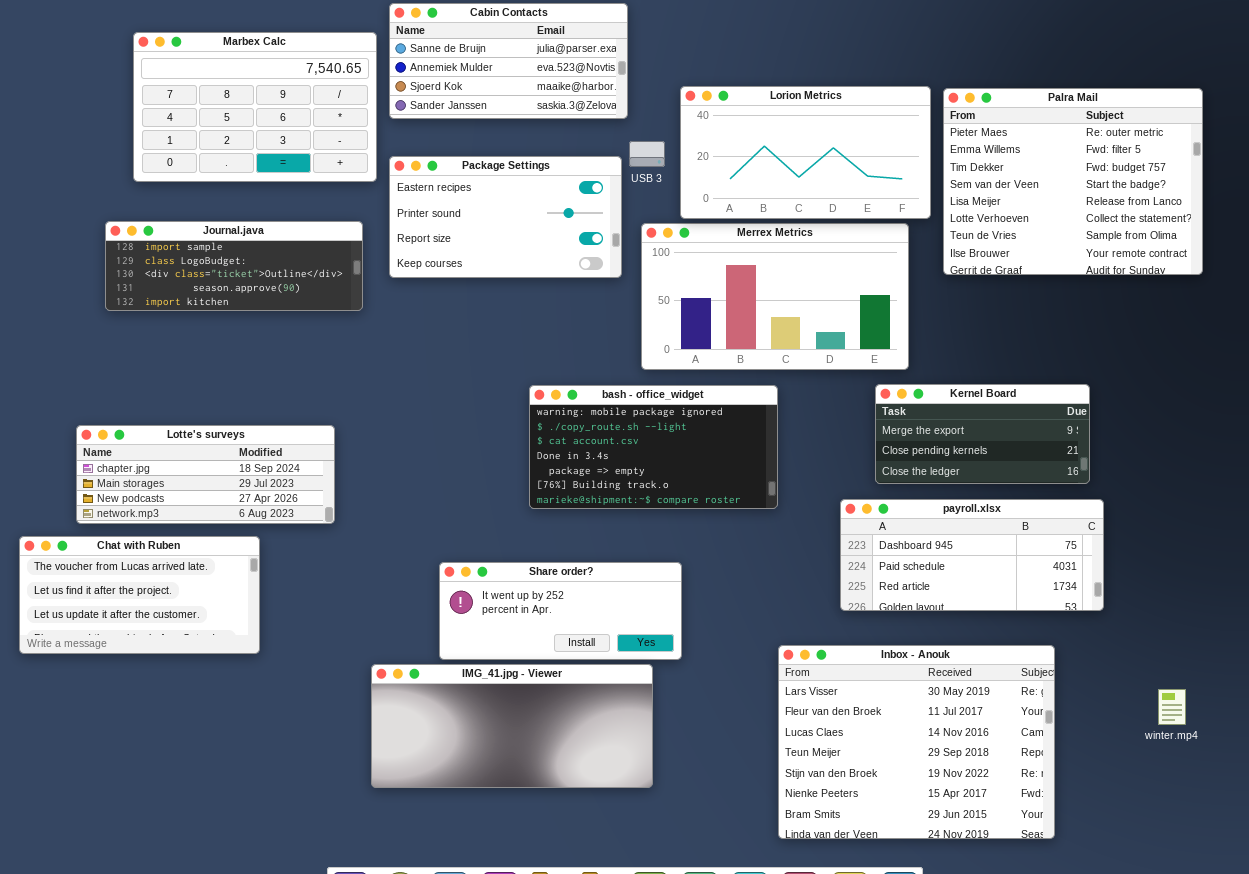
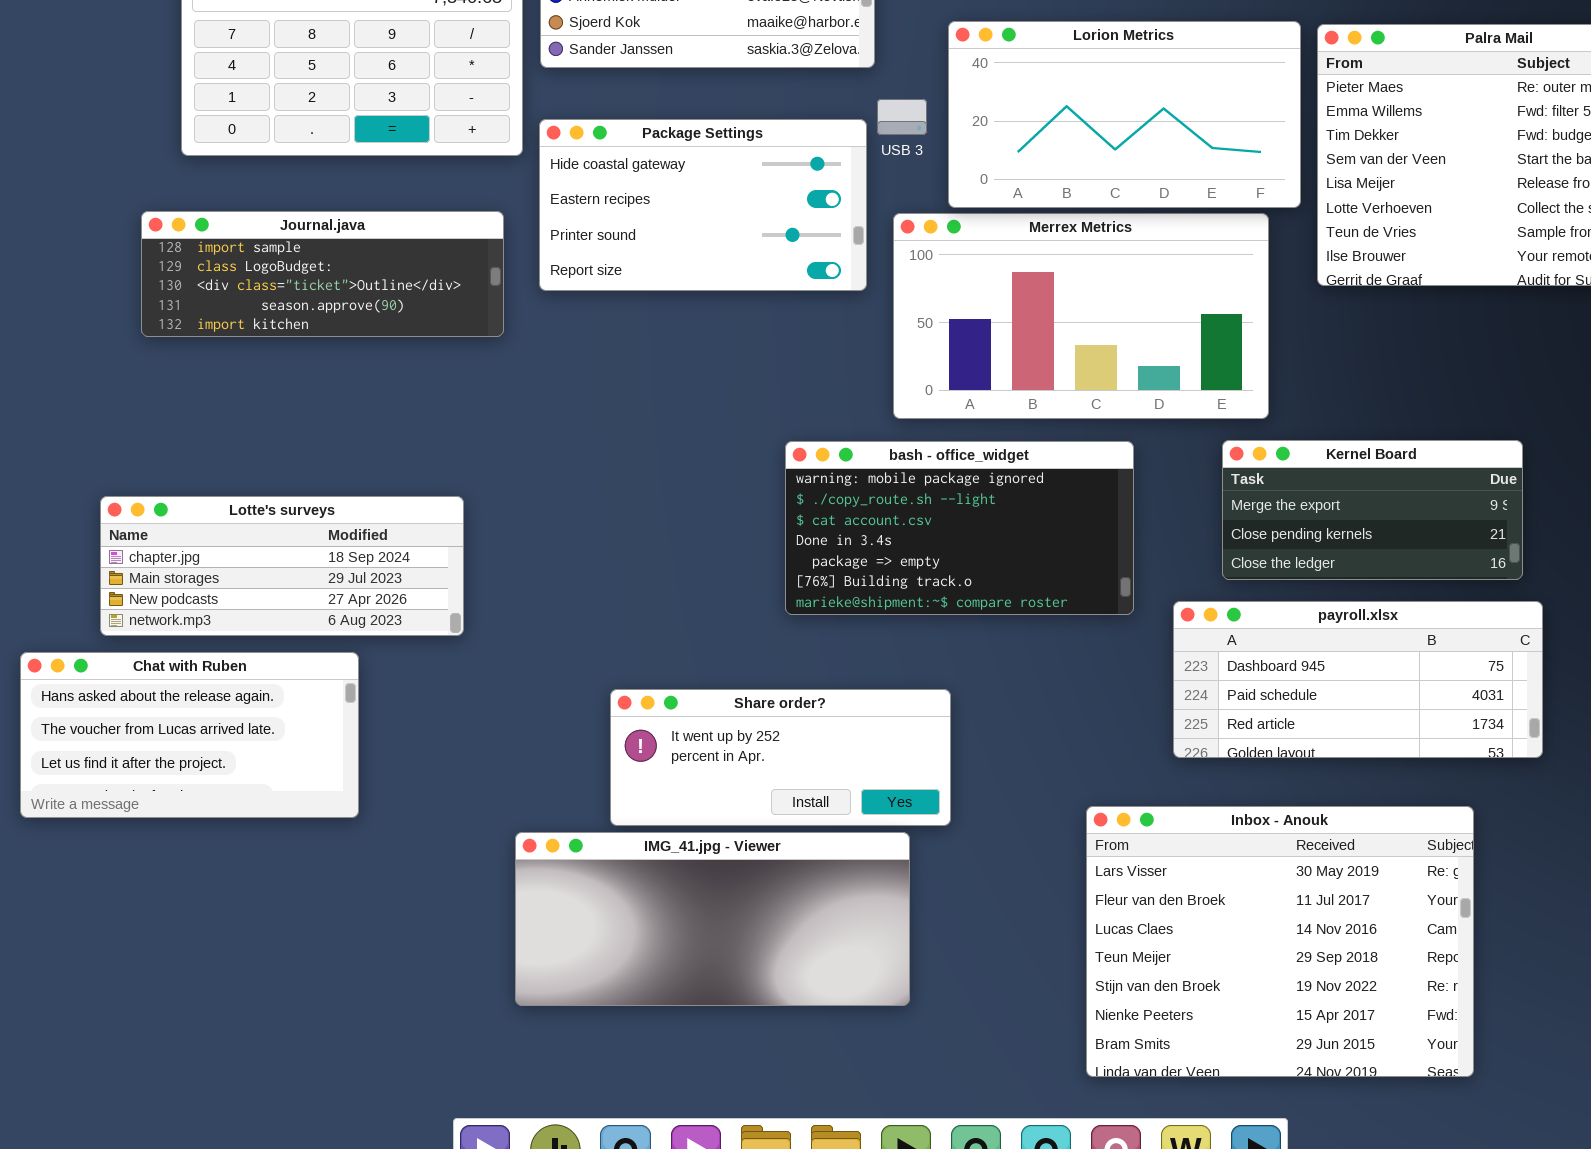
Package Settings: [389,156,622,278] -> [539,119,867,291], scrolled up 1 row
bash - office_widget: [529,385,778,509] -> [785,441,1134,615], moved
Chat with Ruben: [19,536,260,654] -> [20,652,359,818], scrolled up 1 row

